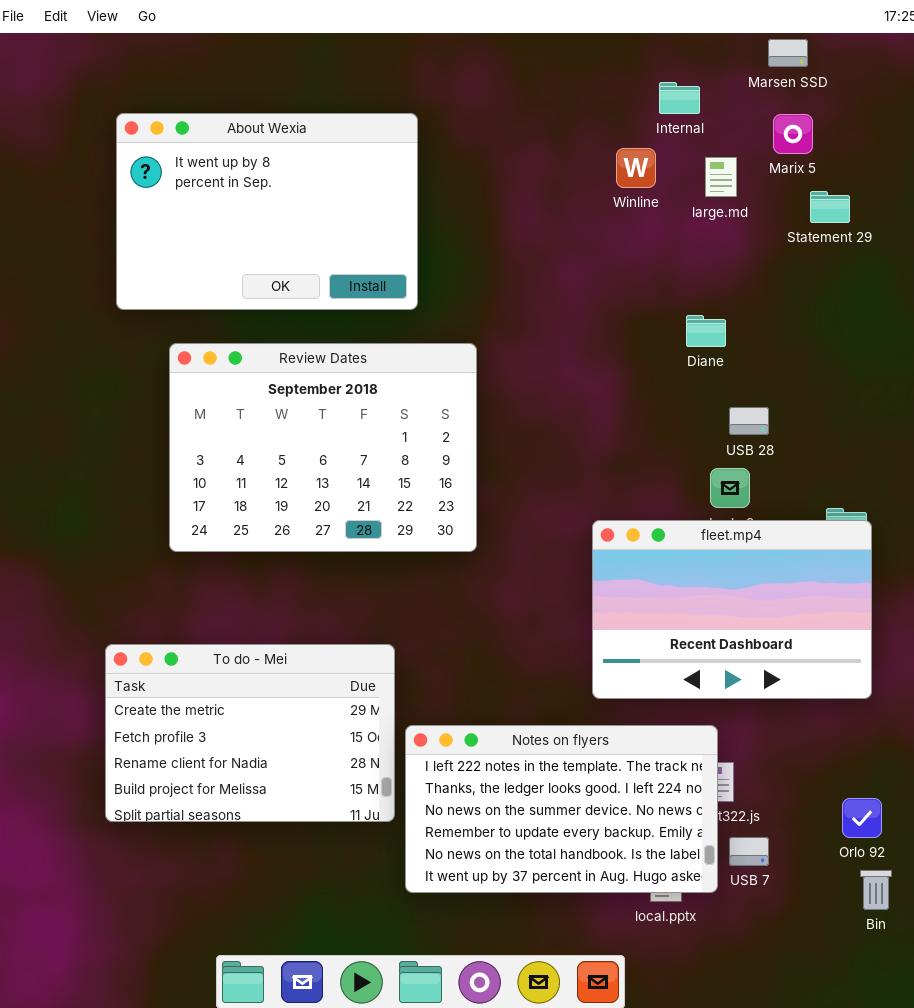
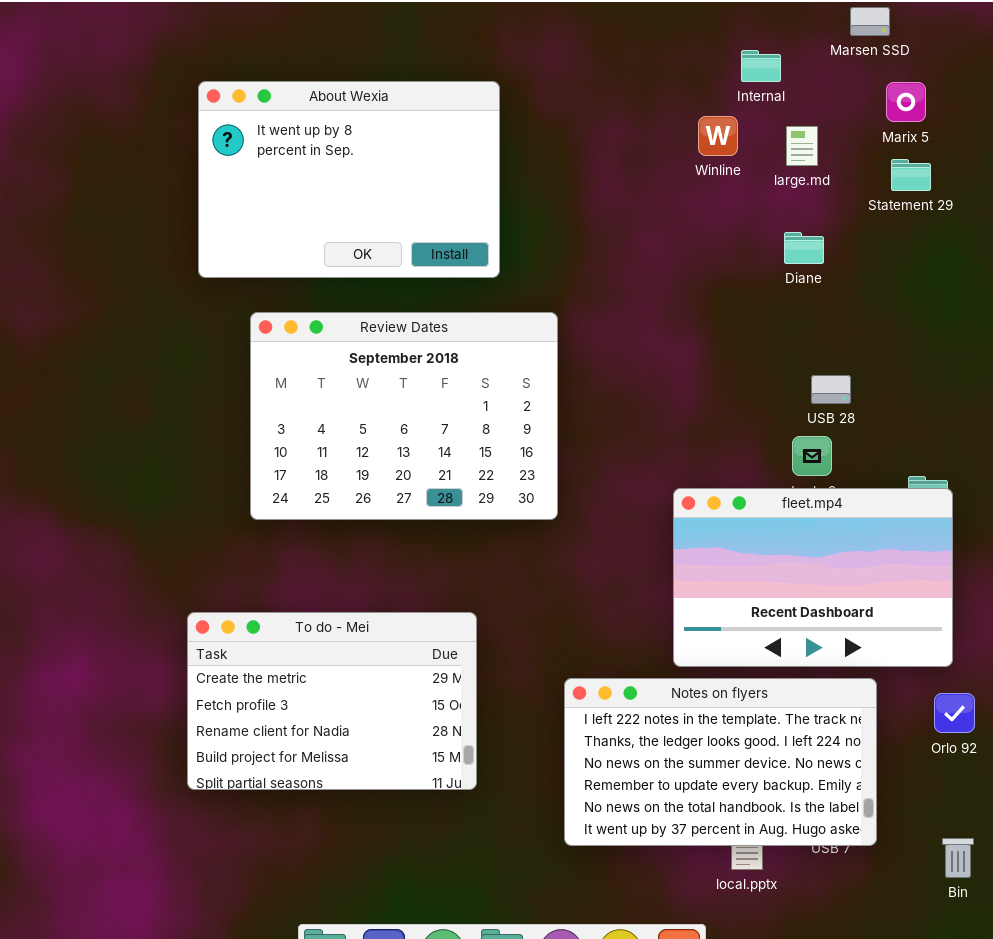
Marix 5: [773,114,813,154] -> [886,82,926,122], moved
Diane: [686,315,726,347] -> [784,232,824,264], moved
Notes on flyers: [405,725,718,893] -> [564,678,877,846], moved
Orlo 92: [842,798,882,838] -> [934,693,975,733], moved

